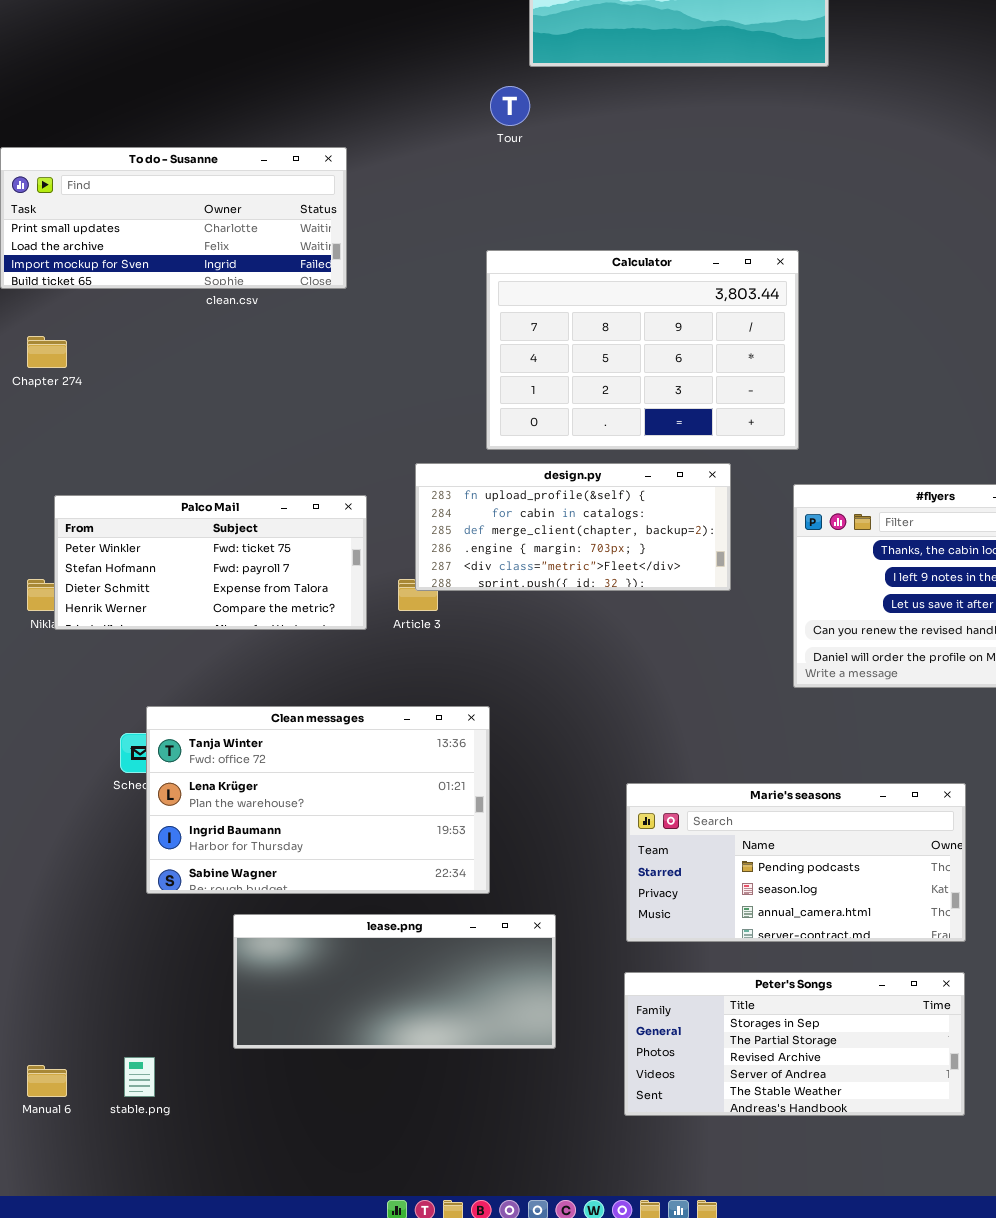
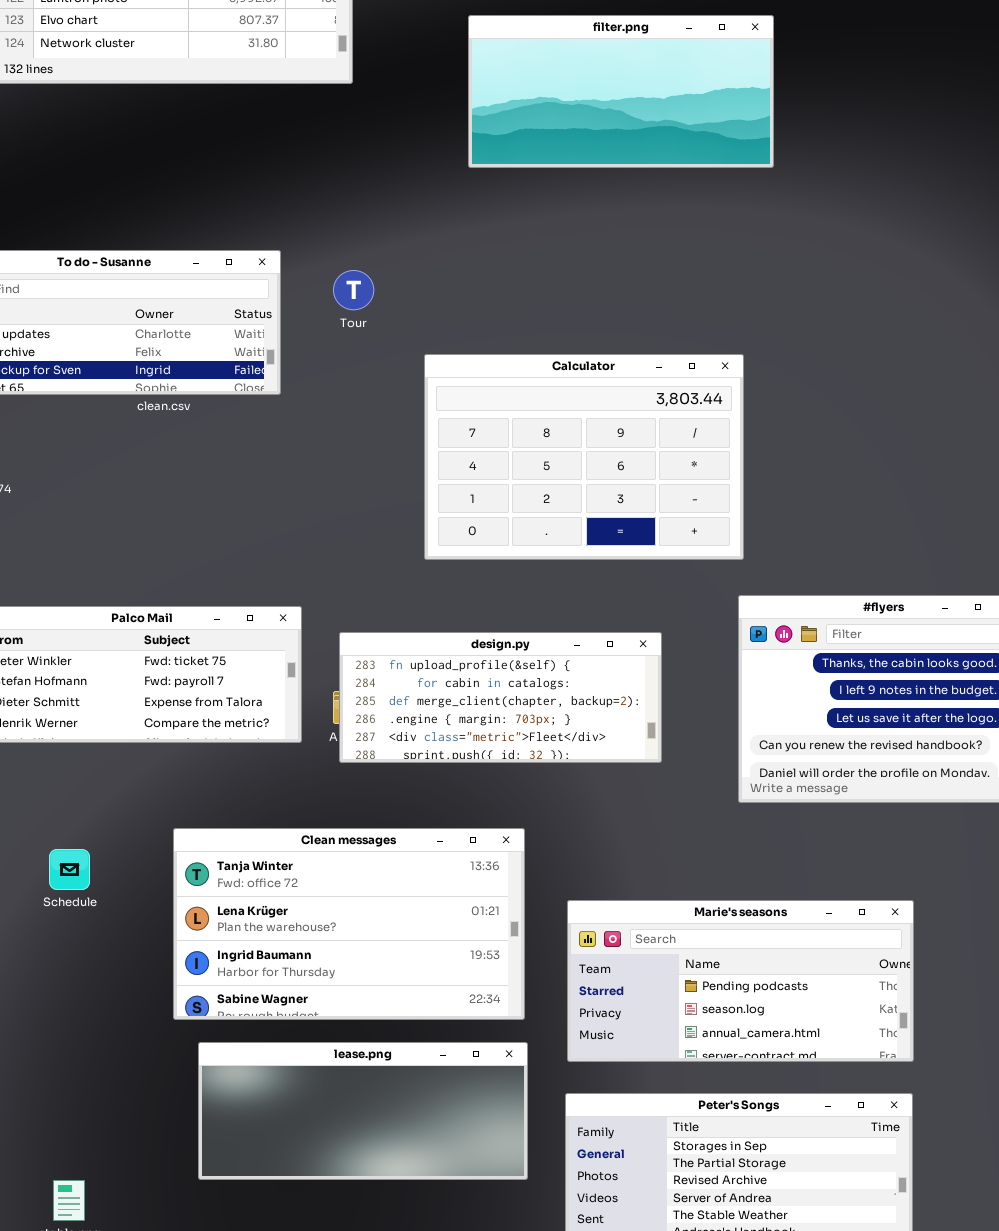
Tour: [490,86,530,126] -> [333,270,374,310], moved
design.py: [415,463,731,591] -> [339,632,662,763], moved
Clean messages: [146,706,490,894] -> [173,828,525,1020], moved
lease.png: [233,914,556,1049] -> [198,1042,528,1180], moved

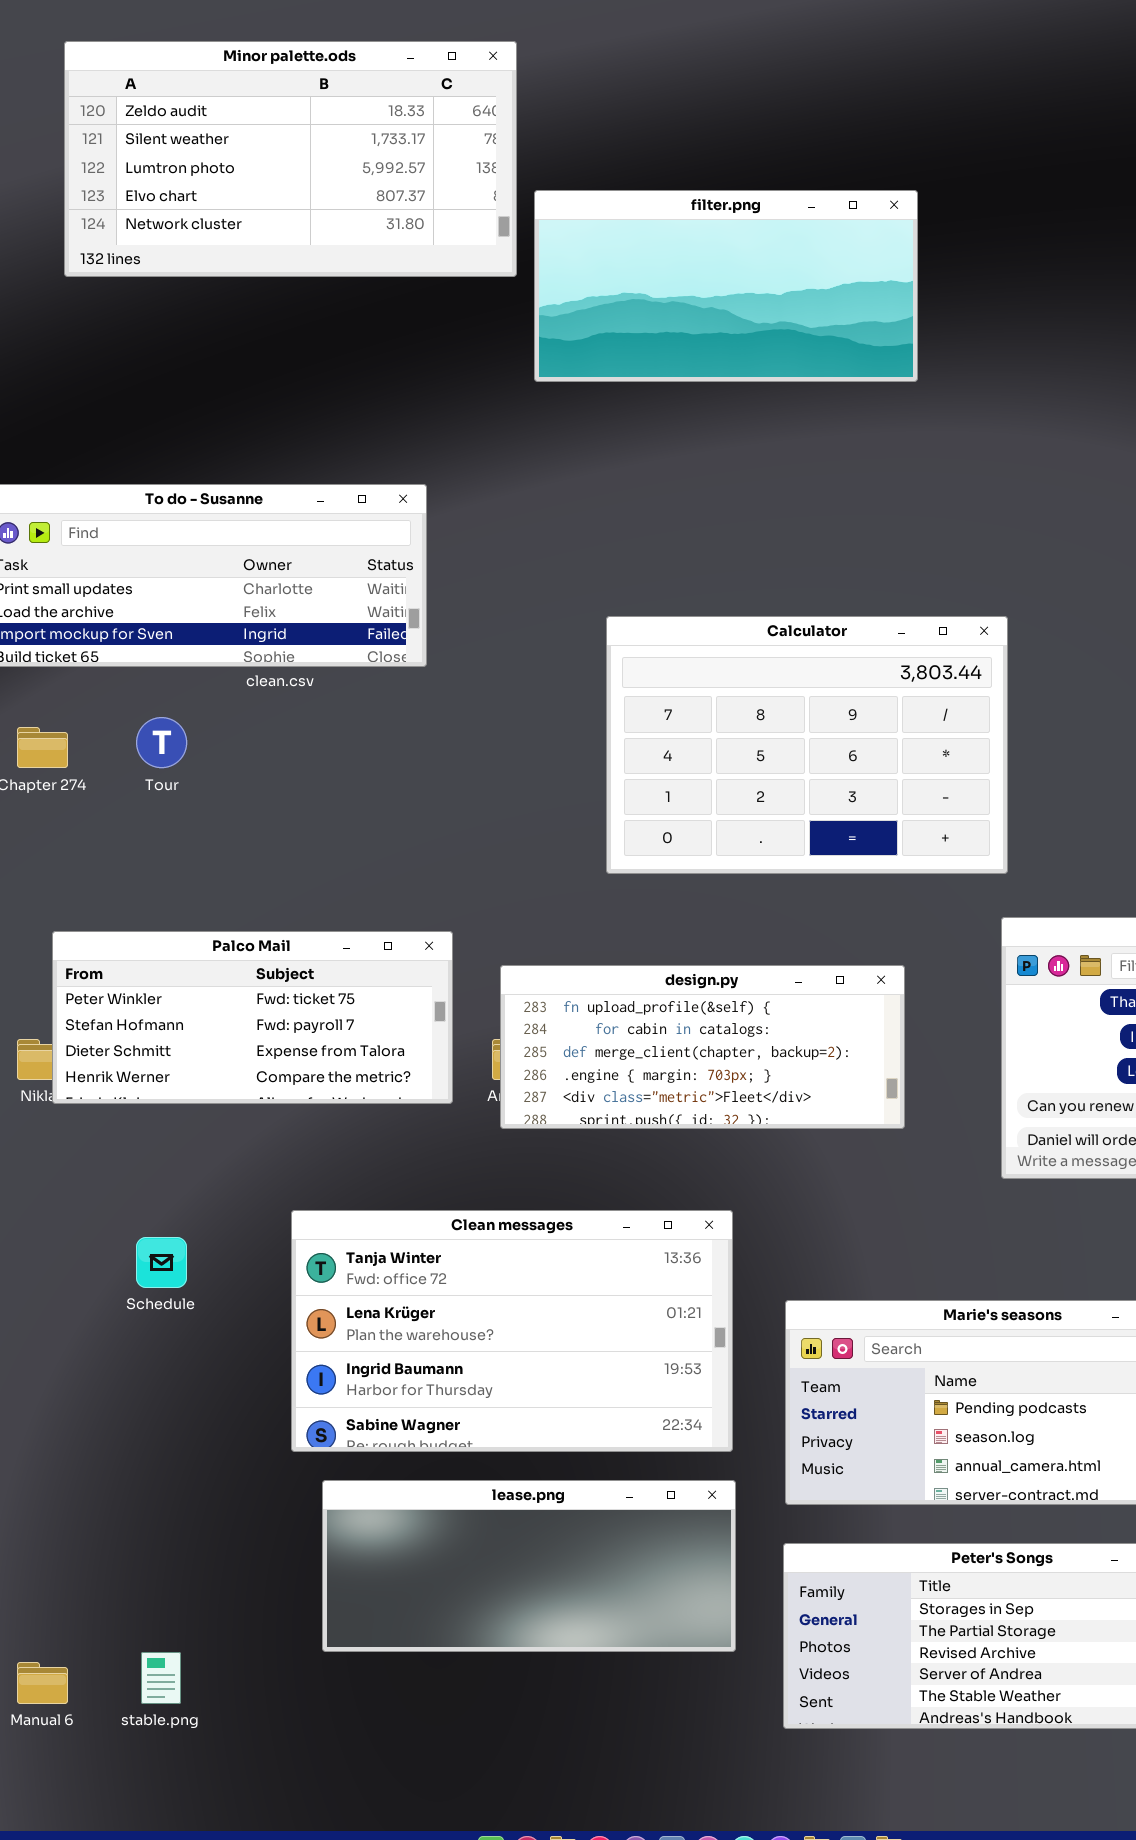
filter.png: [468,15,774,168] -> [534,190,918,382], moved
Tour: [333,270,374,310] -> [136,717,187,768], moved

